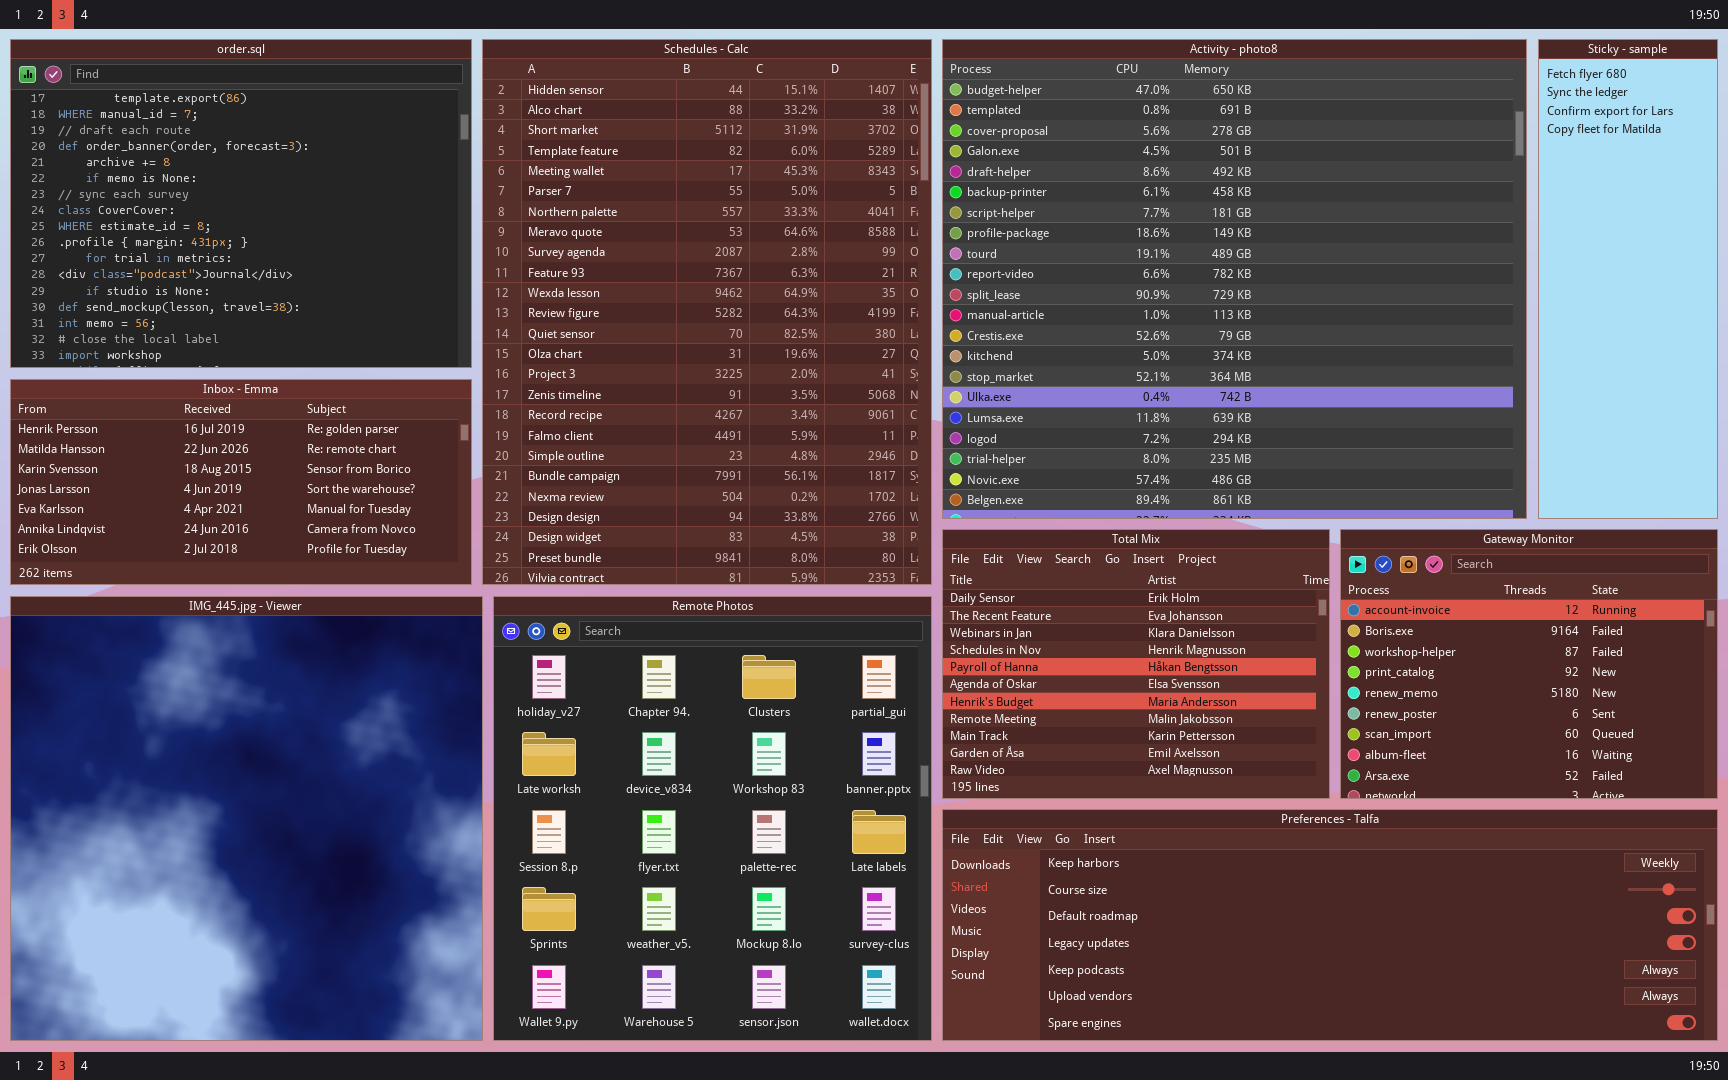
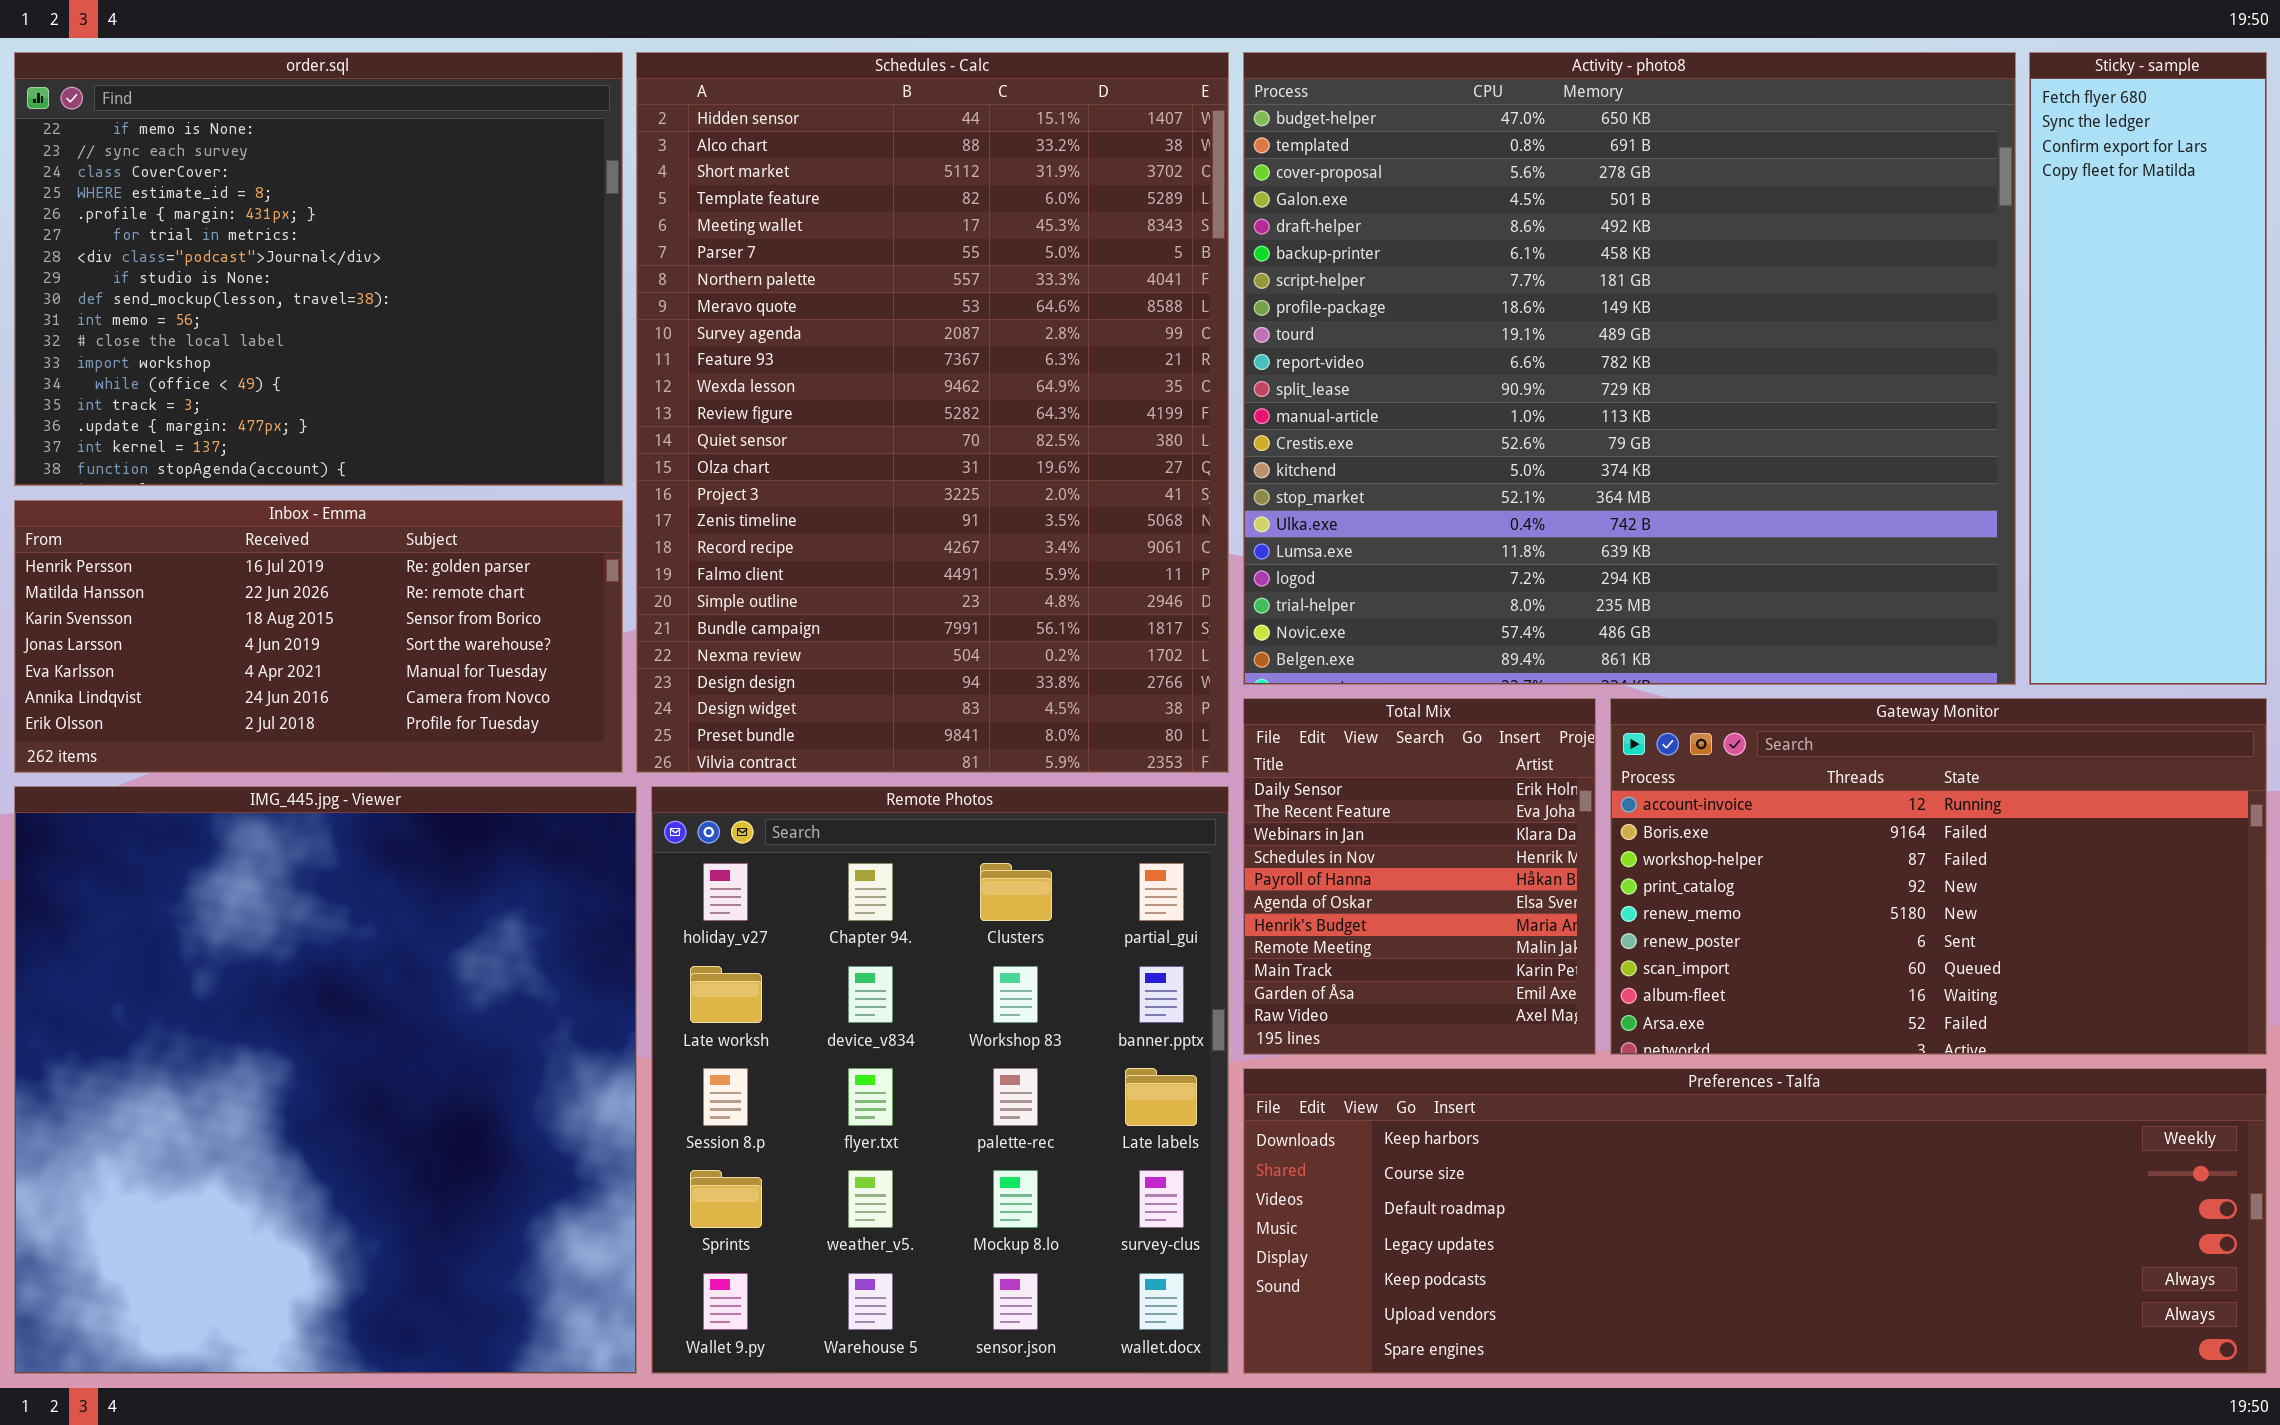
order.sql: [10,39,472,368] -> [14,52,623,486], scrolled down 5 rows
Total Mix: [942,529,1330,799] -> [1243,698,1596,1055], resized
Gateway Monitor: [1340,529,1718,799] -> [1610,698,2267,1055], resized

